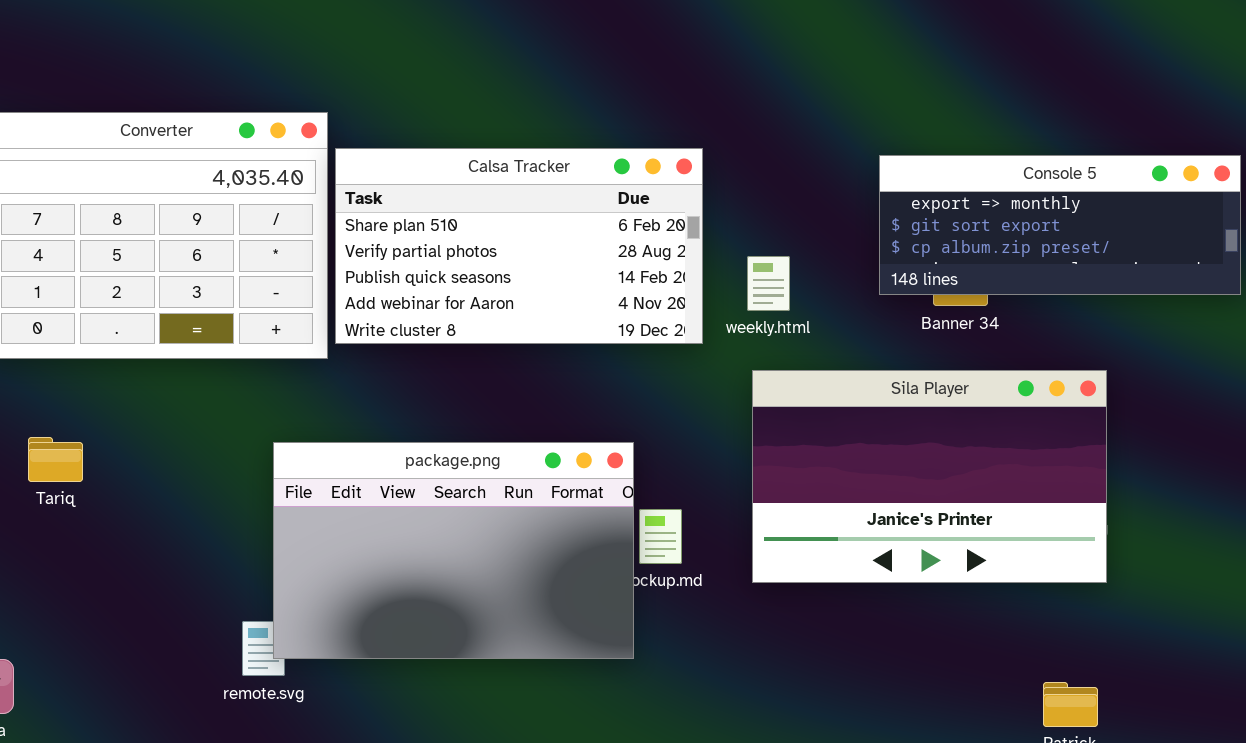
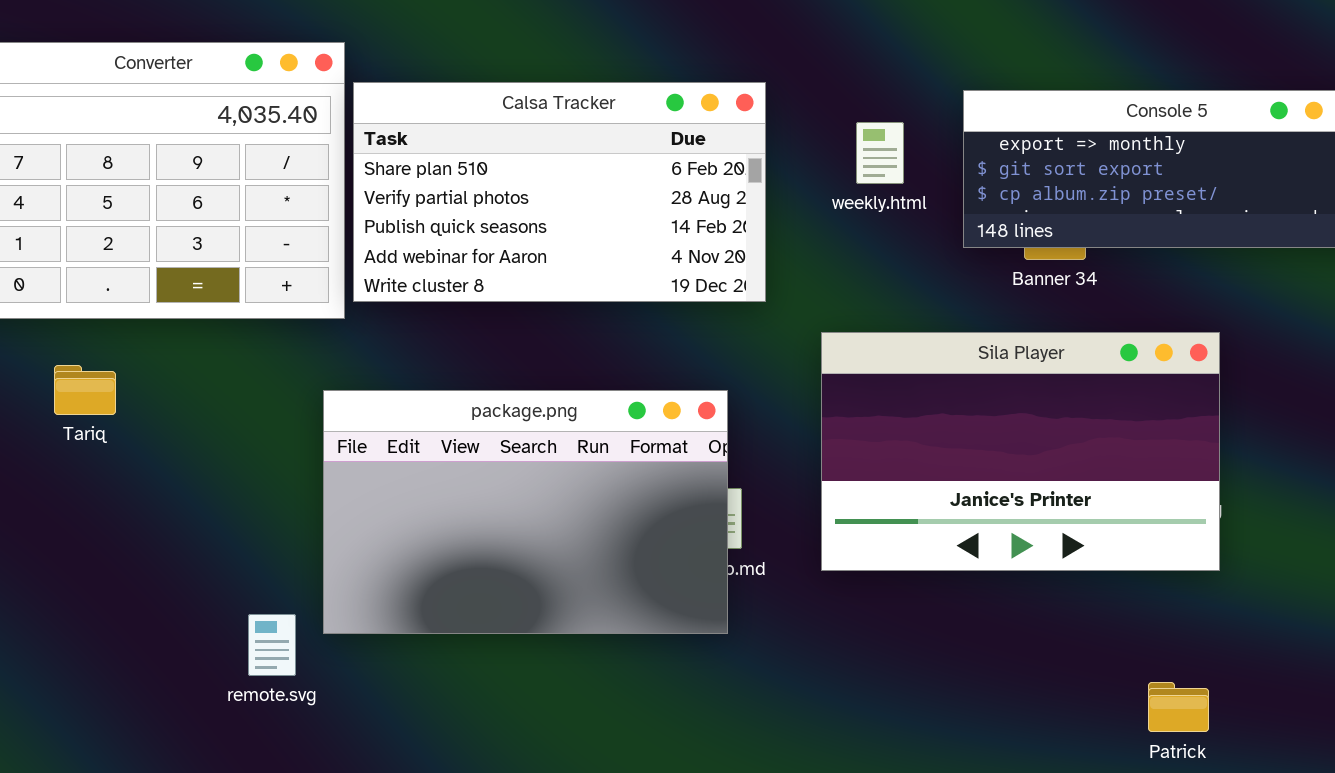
weekly.html: [747,256,790,311] -> [856,122,904,184], moved
Tariq: [28,437,83,482] -> [54,365,116,415], moved
package.png: [273,442,634,659] -> [323,390,728,634], moved

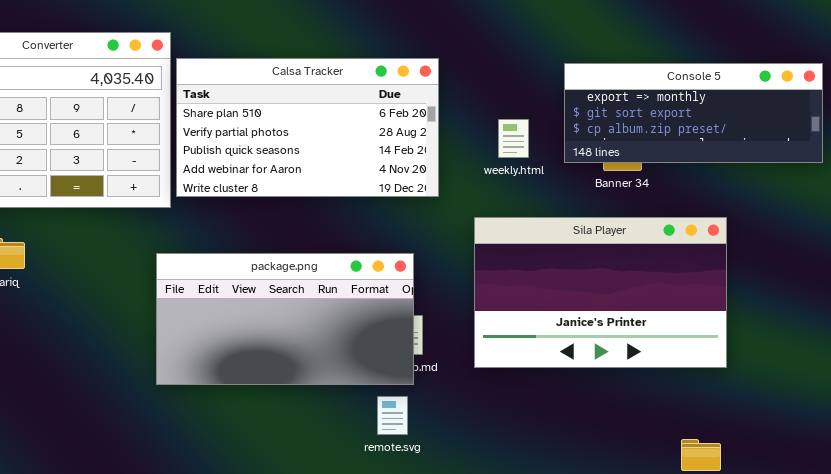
weekly.html: [856,122,904,184] -> [498,119,529,158], moved
package.png: [323,390,728,634] -> [156,253,414,385], resized
remote.svg: [248,614,296,676] -> [377,396,408,435], moved

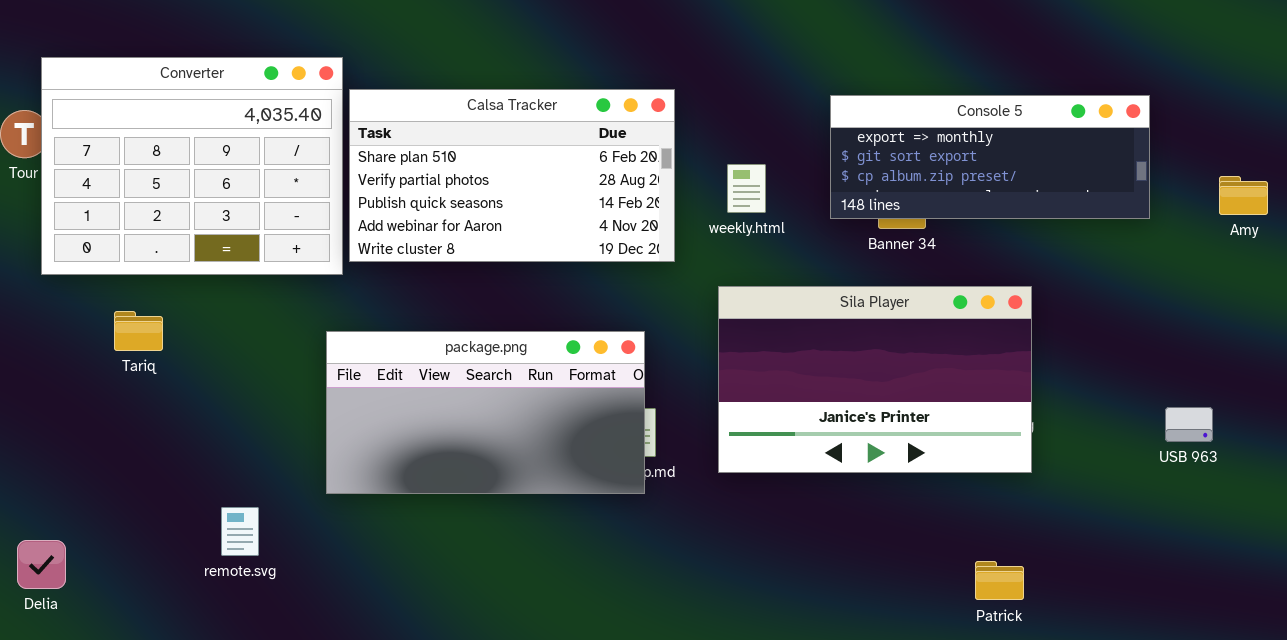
weekly.html: [498,119,529,158] -> [727,164,766,213], moved
remote.svg: [377,396,408,435] -> [221,507,259,556], moved

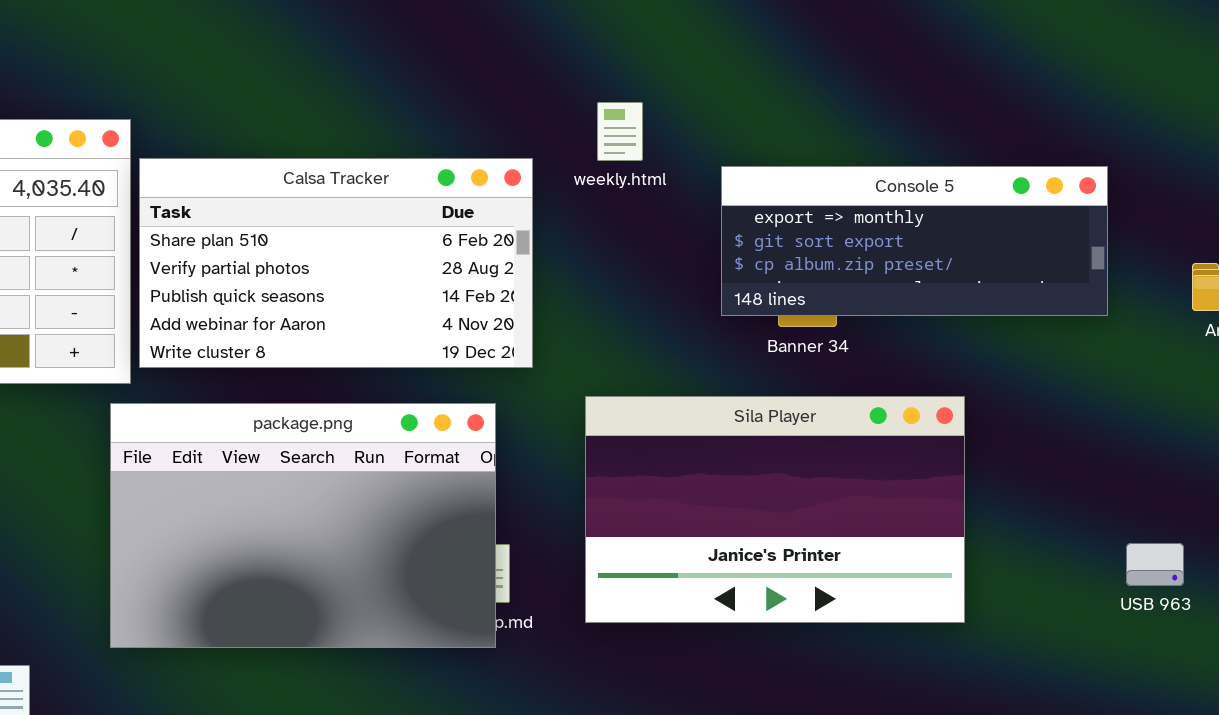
weekly.html: [727,164,766,213] -> [597,102,643,161], moved
package.png: [326,331,645,494] -> [110,403,496,648], resized

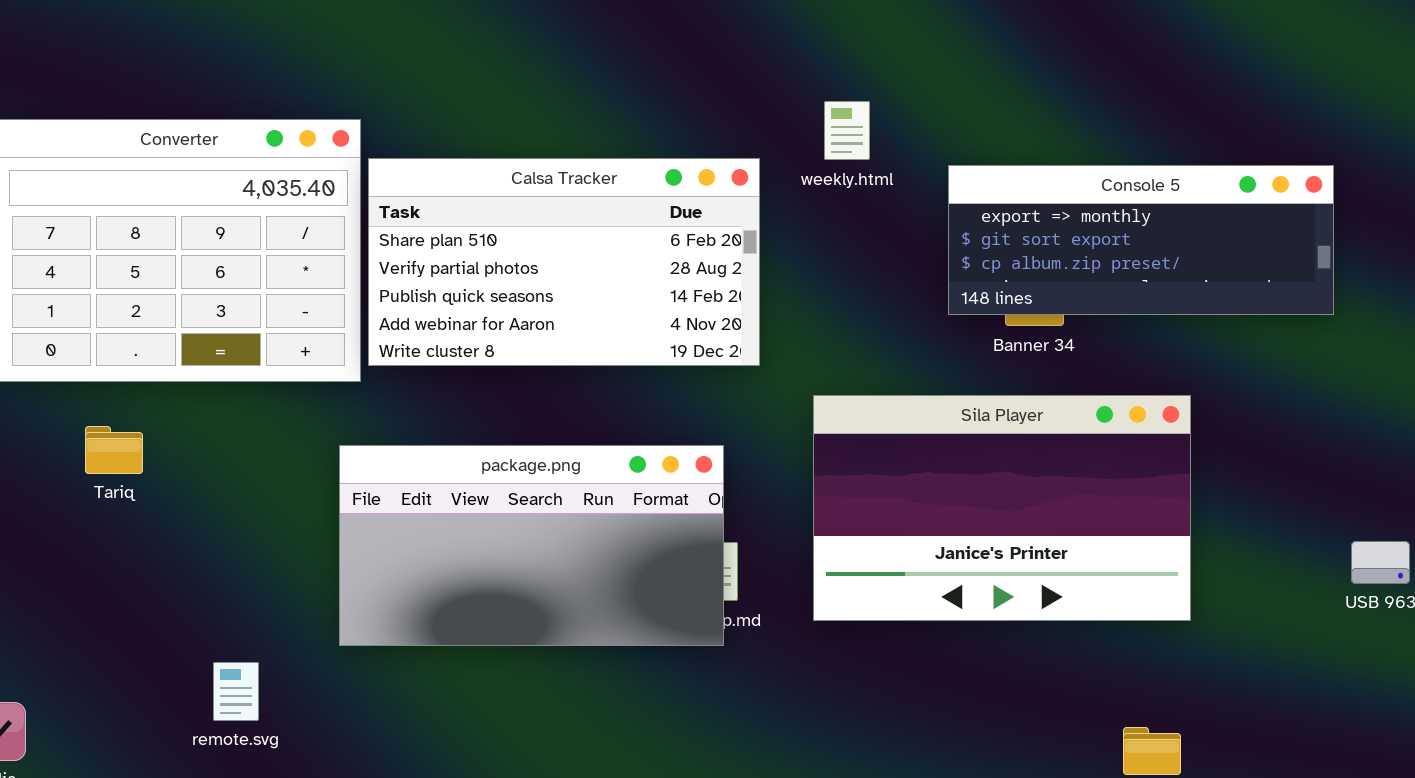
package.png: [110,403,496,648] -> [339,445,724,646], resized

